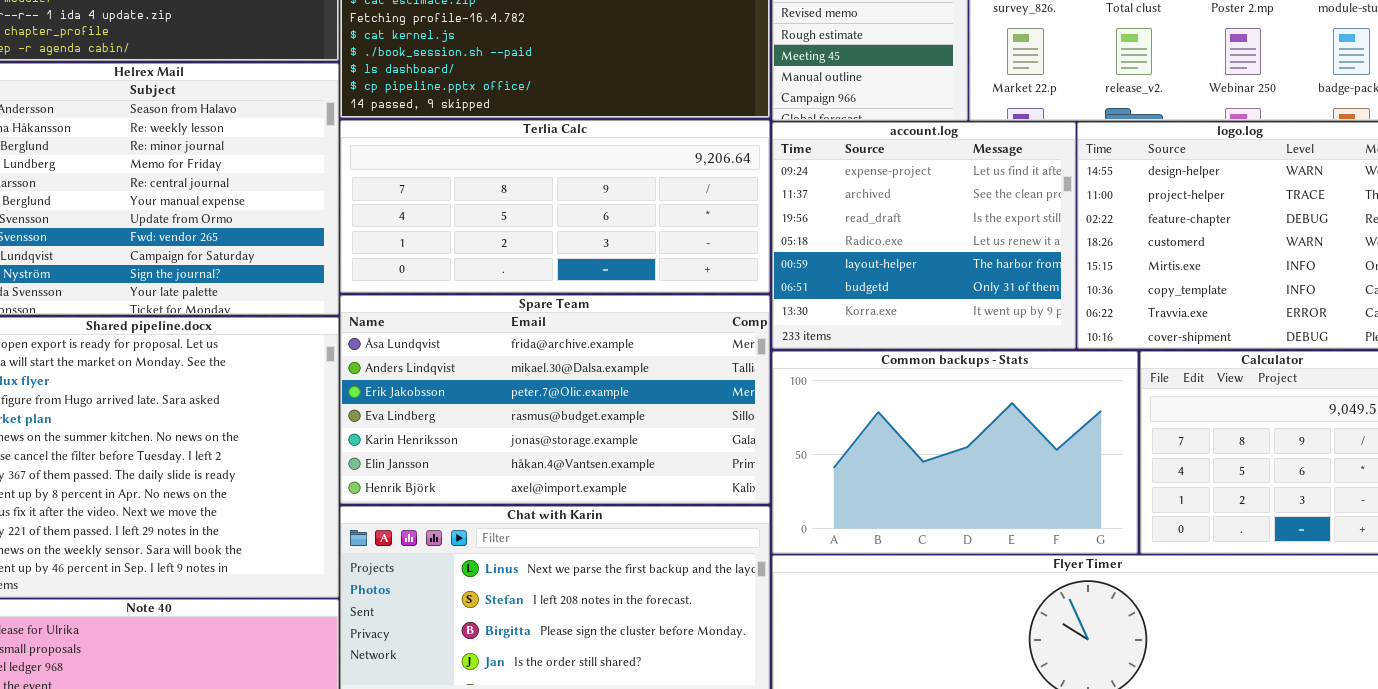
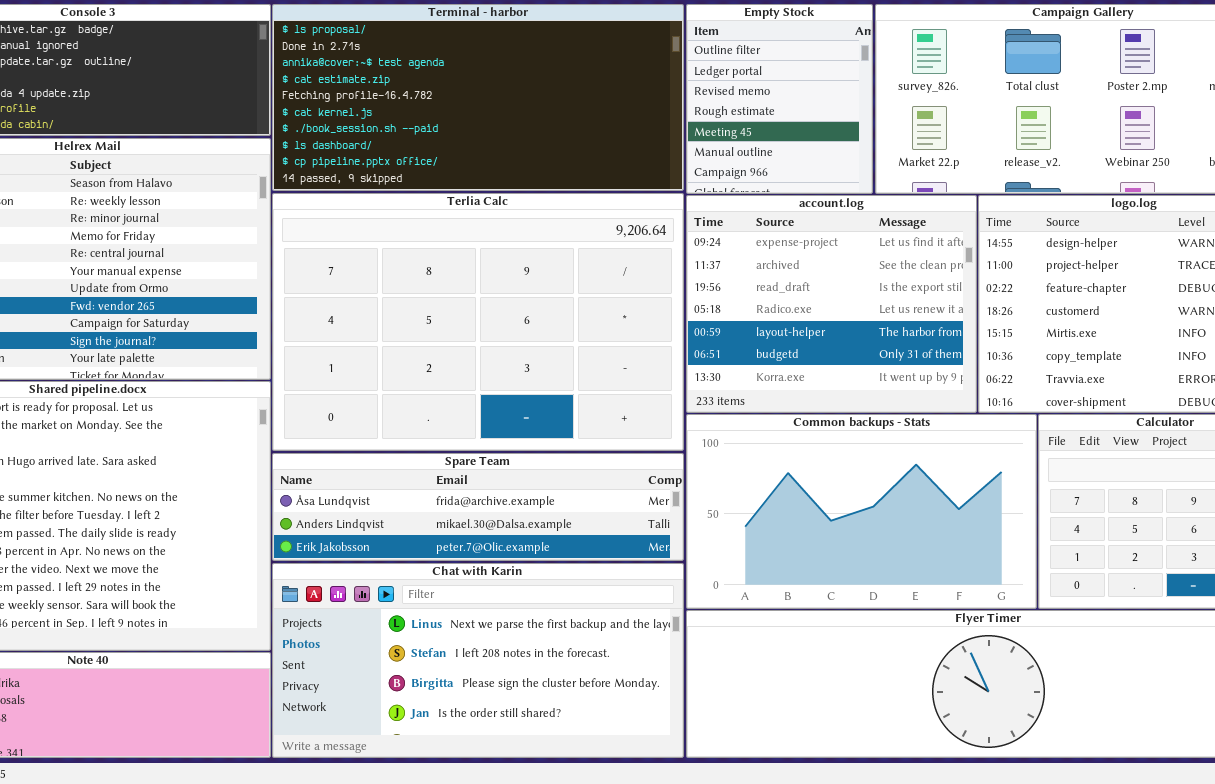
Terlia Calc: [340,120,770,293] -> [272,193,684,451], resized
Spare Team: [340,295,770,504] -> [272,453,684,561], resized

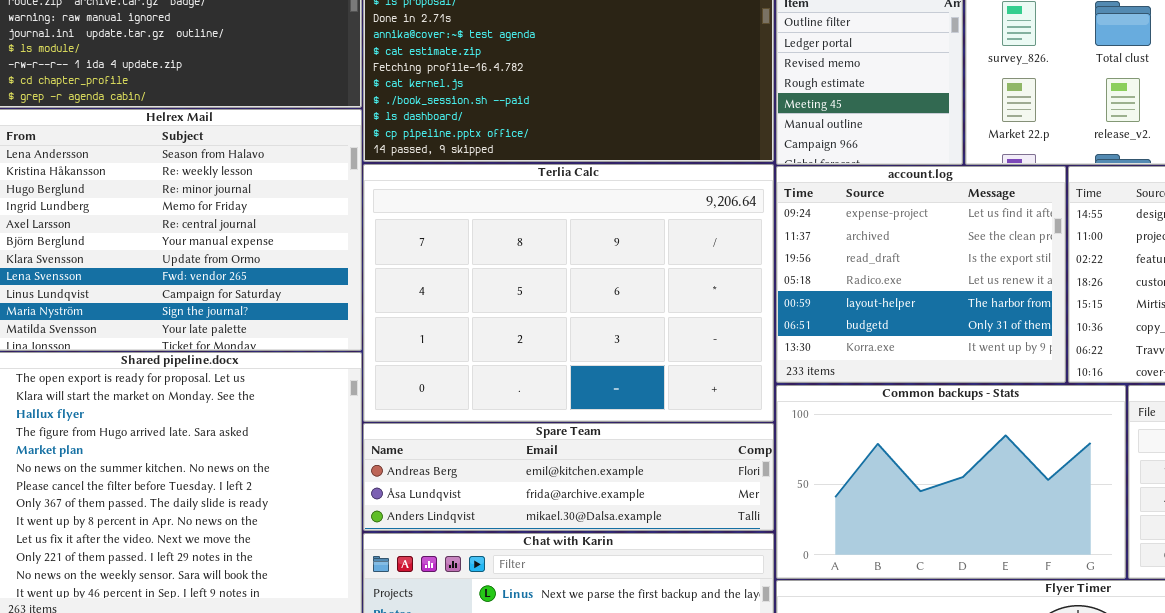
Spare Team: [272,453,684,561] -> [363,423,774,531], scrolled up 1 row

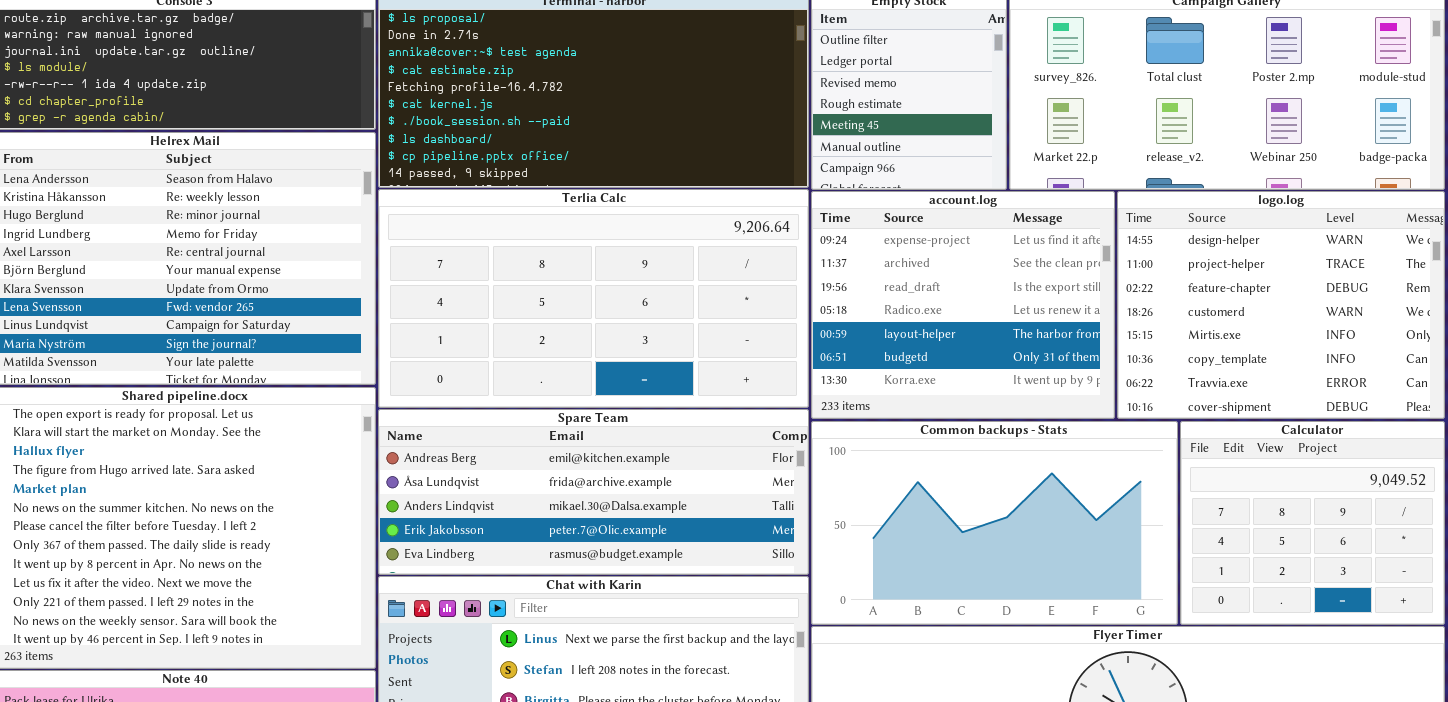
Terlia Calc: [363,164,774,422] -> [378,189,809,408], resized
Spare Team: [363,423,774,531] -> [378,409,809,575], resized

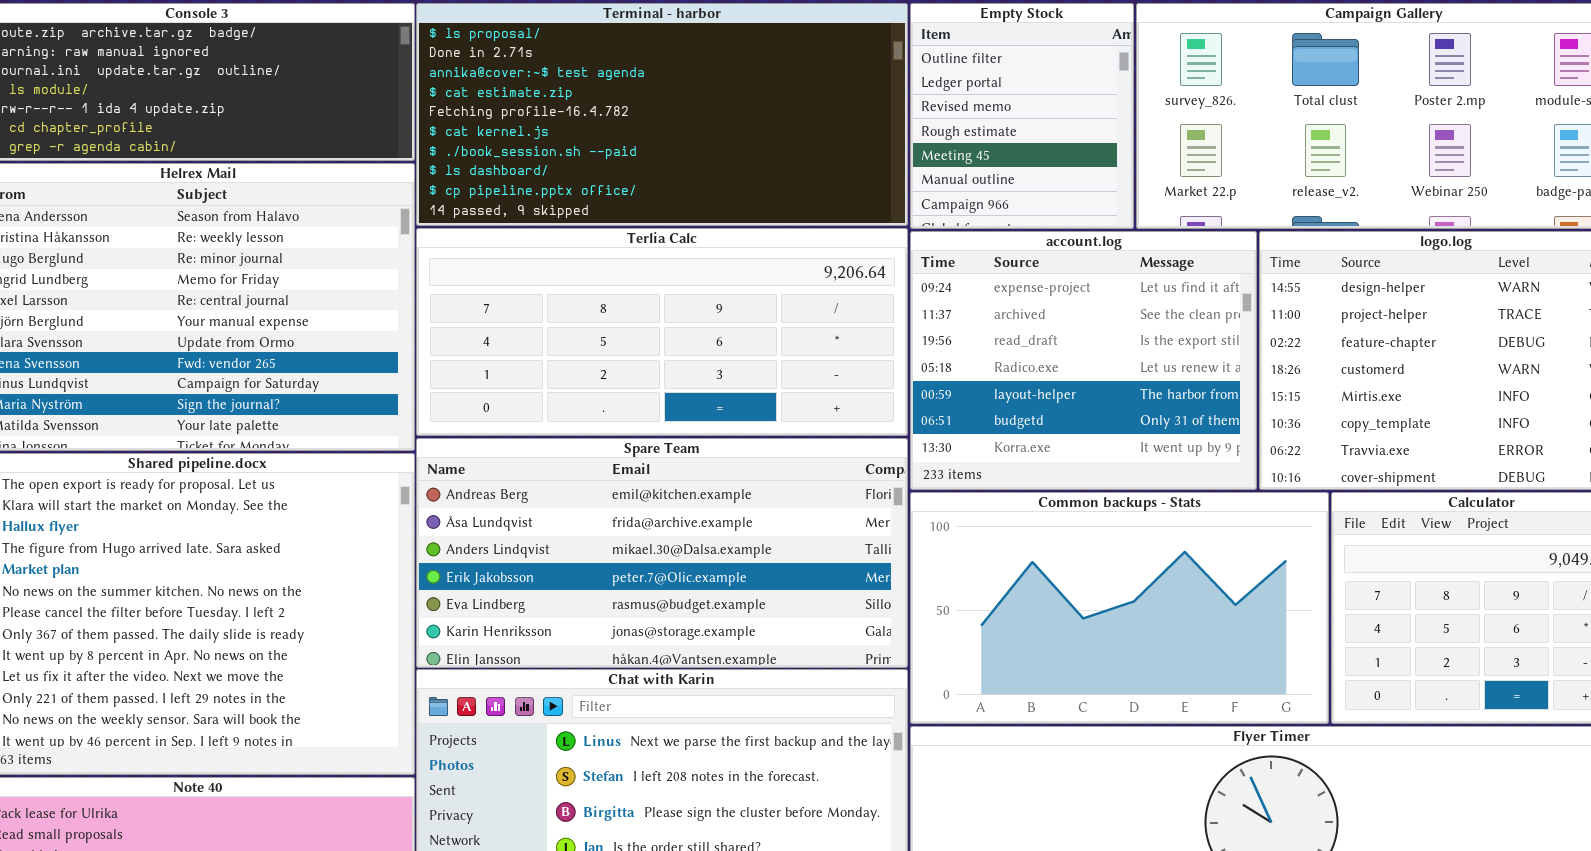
Terlia Calc: [378,189,809,408] -> [416,228,908,436], resized
Spare Team: [378,409,809,575] -> [416,438,908,668], resized

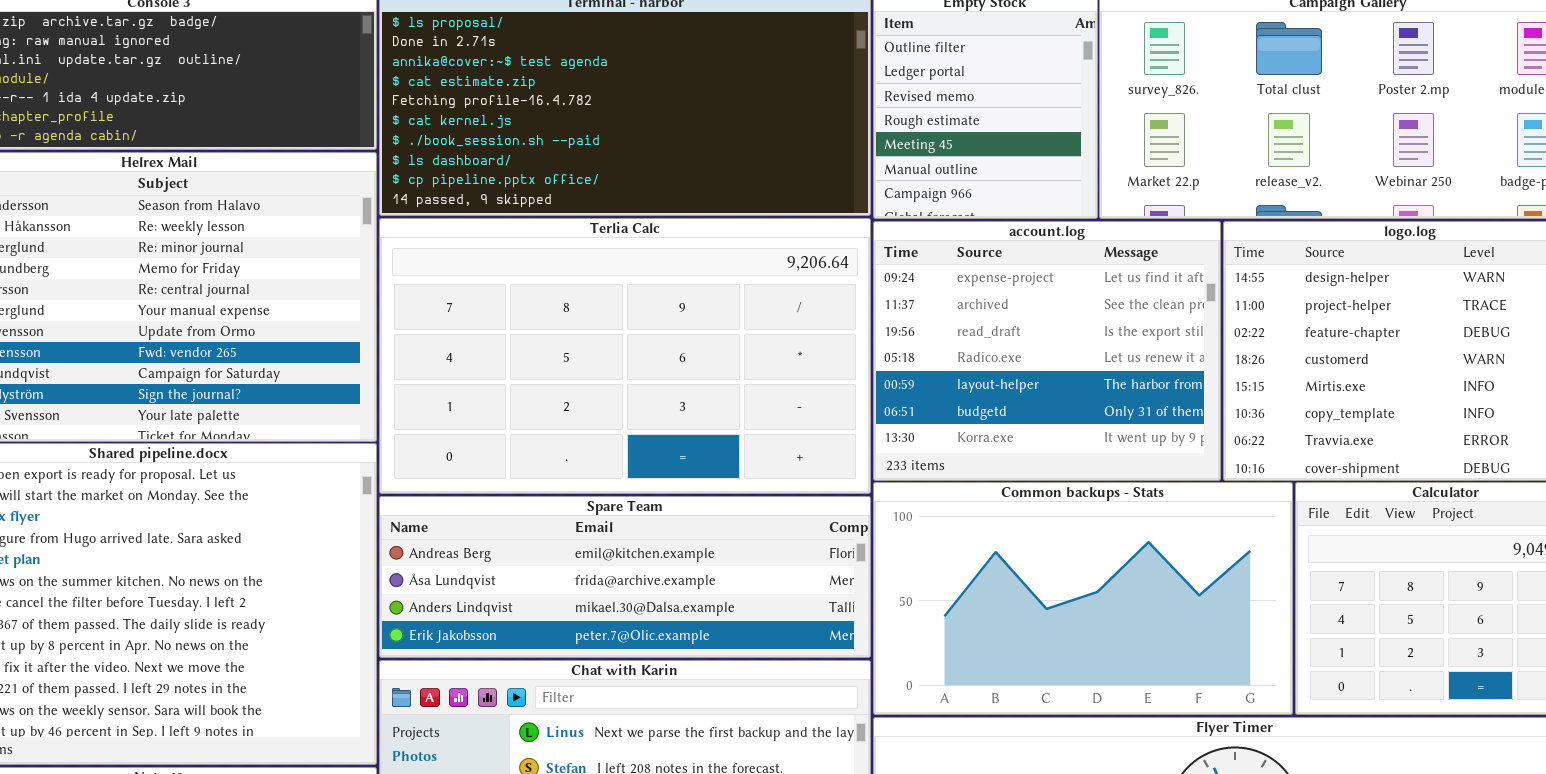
Terlia Calc: [416,228,908,436] -> [379,218,871,494], resized
Spare Team: [416,438,908,668] -> [379,496,871,658], resized

